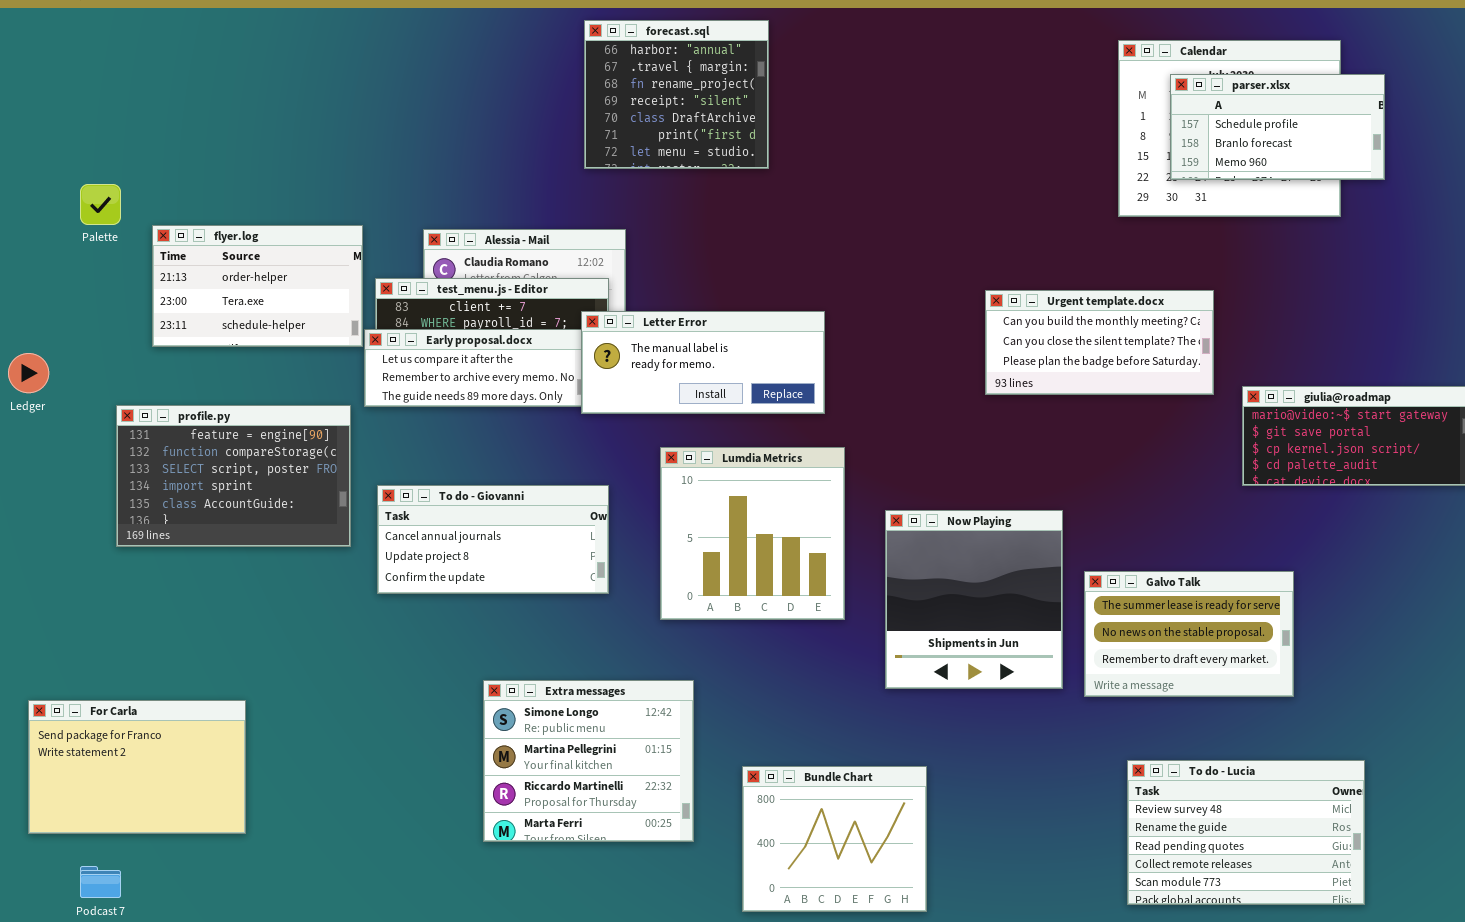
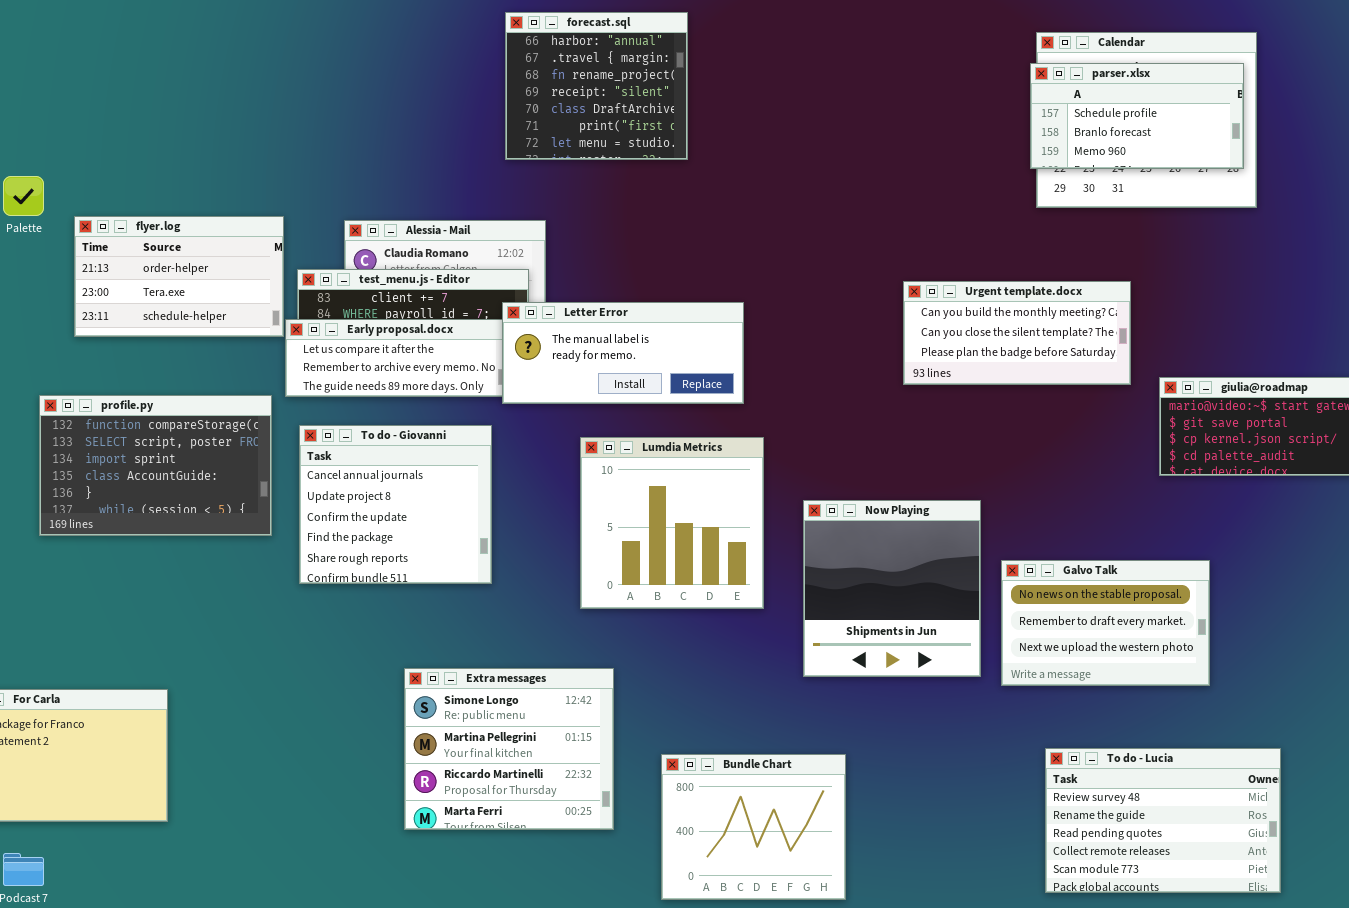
parser.xlsx: [1170,74,1385,180] -> [1030,63,1244,169], moved
profile.py: [116,405,351,547] -> [39,395,272,536], scrolled down 1 row
To do - Giovanni: [377,485,609,594] -> [299,425,492,584], resized
Galvo Talk: [1084,571,1294,697] -> [1001,560,1210,686], scrolled down 1 row

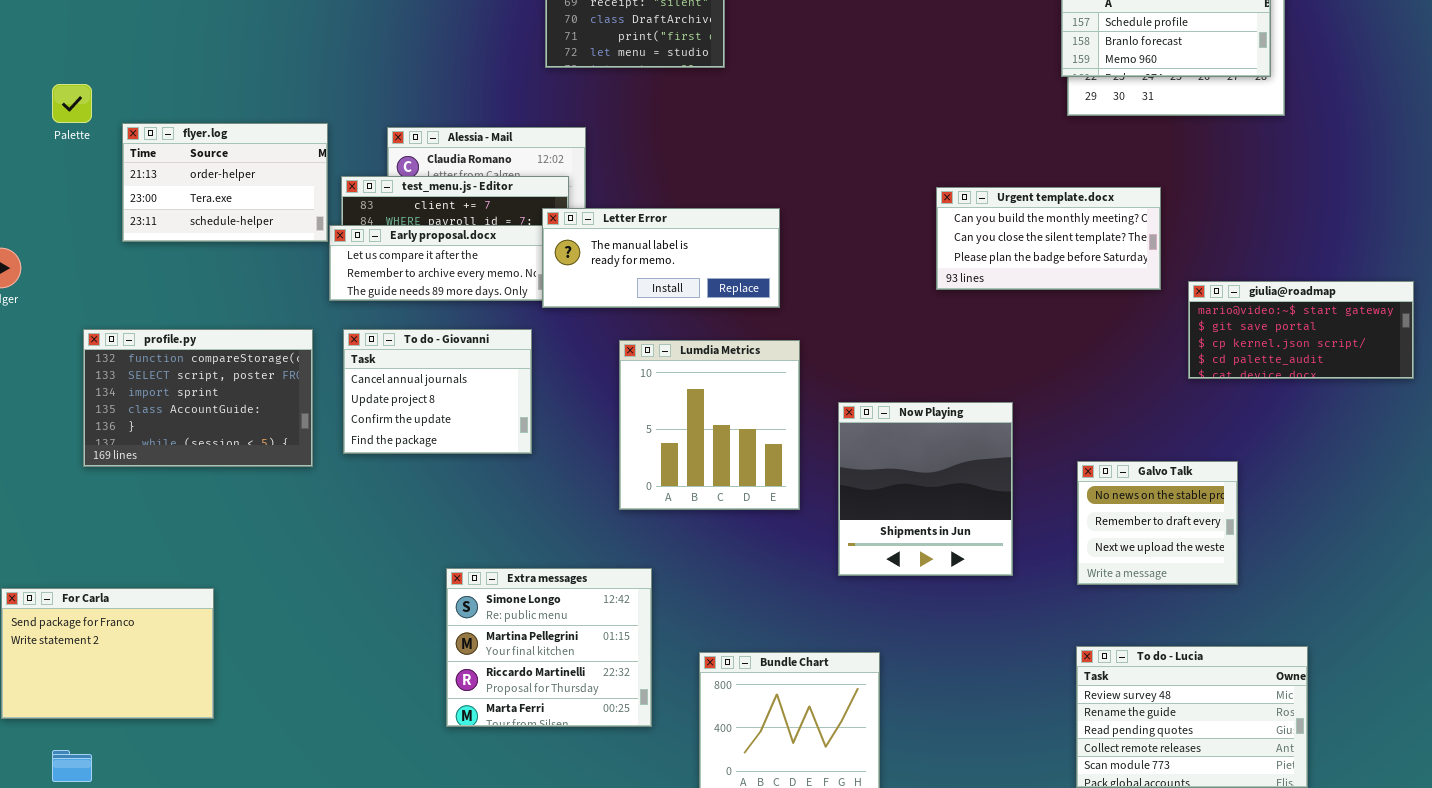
profile.py: [39,395,272,536] -> [83,329,313,467], moved
To do - Giovanni: [299,425,492,584] -> [343,329,532,454], resized
Galvo Talk: [1001,560,1210,686] -> [1077,461,1238,585], resized

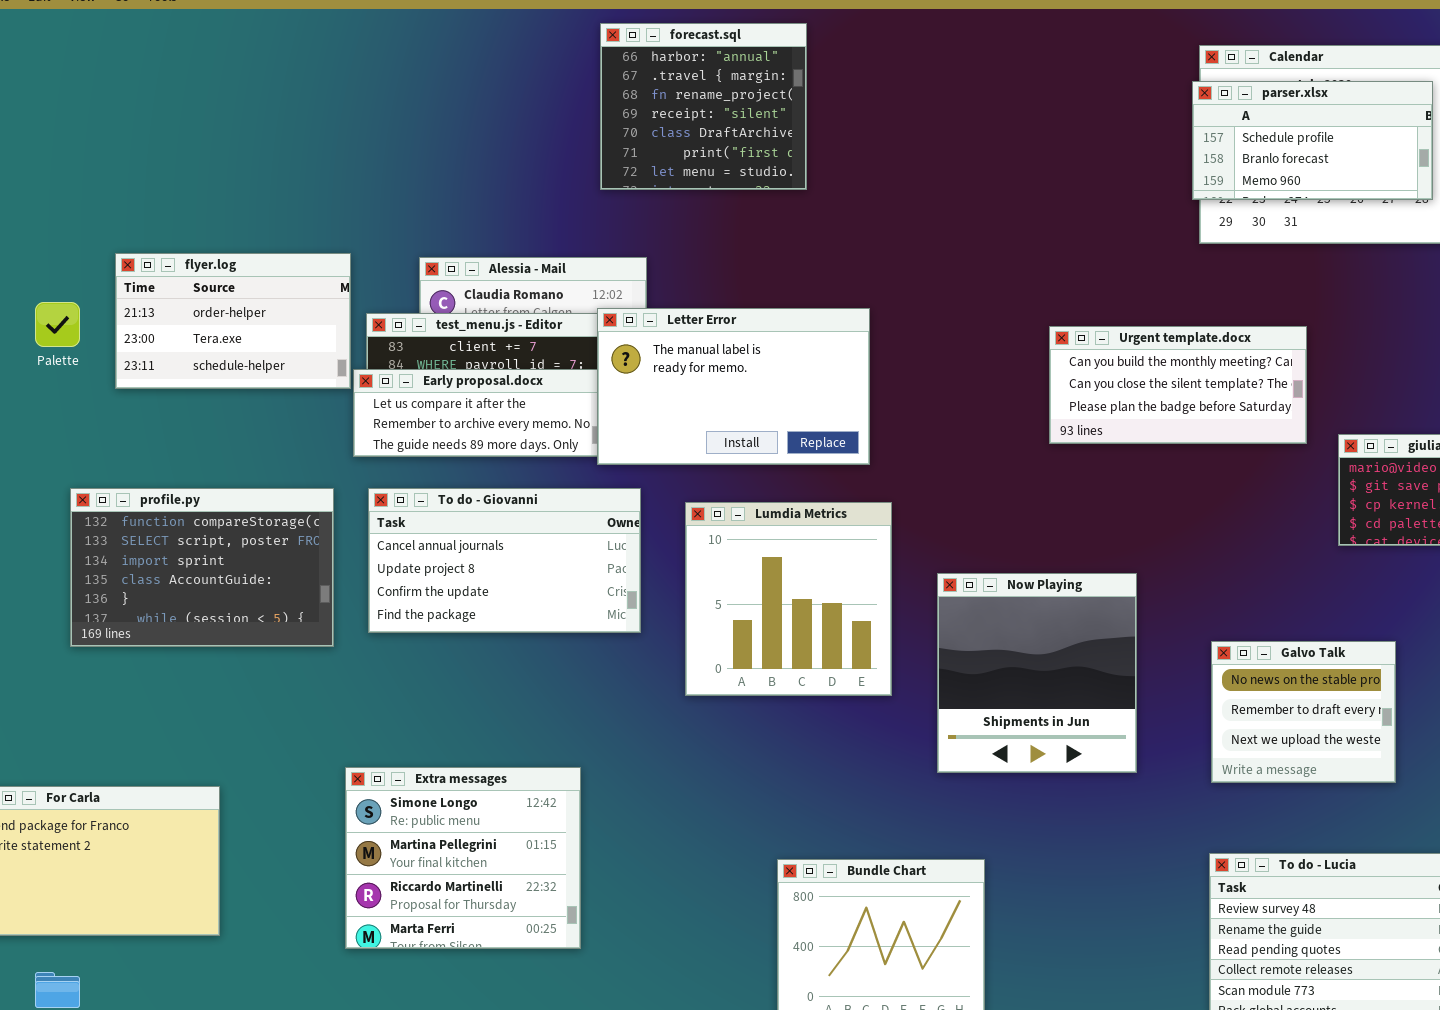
Palette: [52,84,92,123] -> [35,302,80,347], moved
Letter Error: [542,208,780,308] -> [597,308,870,465], resized
To do - Giovanni: [343,329,532,454] -> [368,488,641,633], resized
Extra messages: [446,568,652,727] -> [345,767,581,949], moved

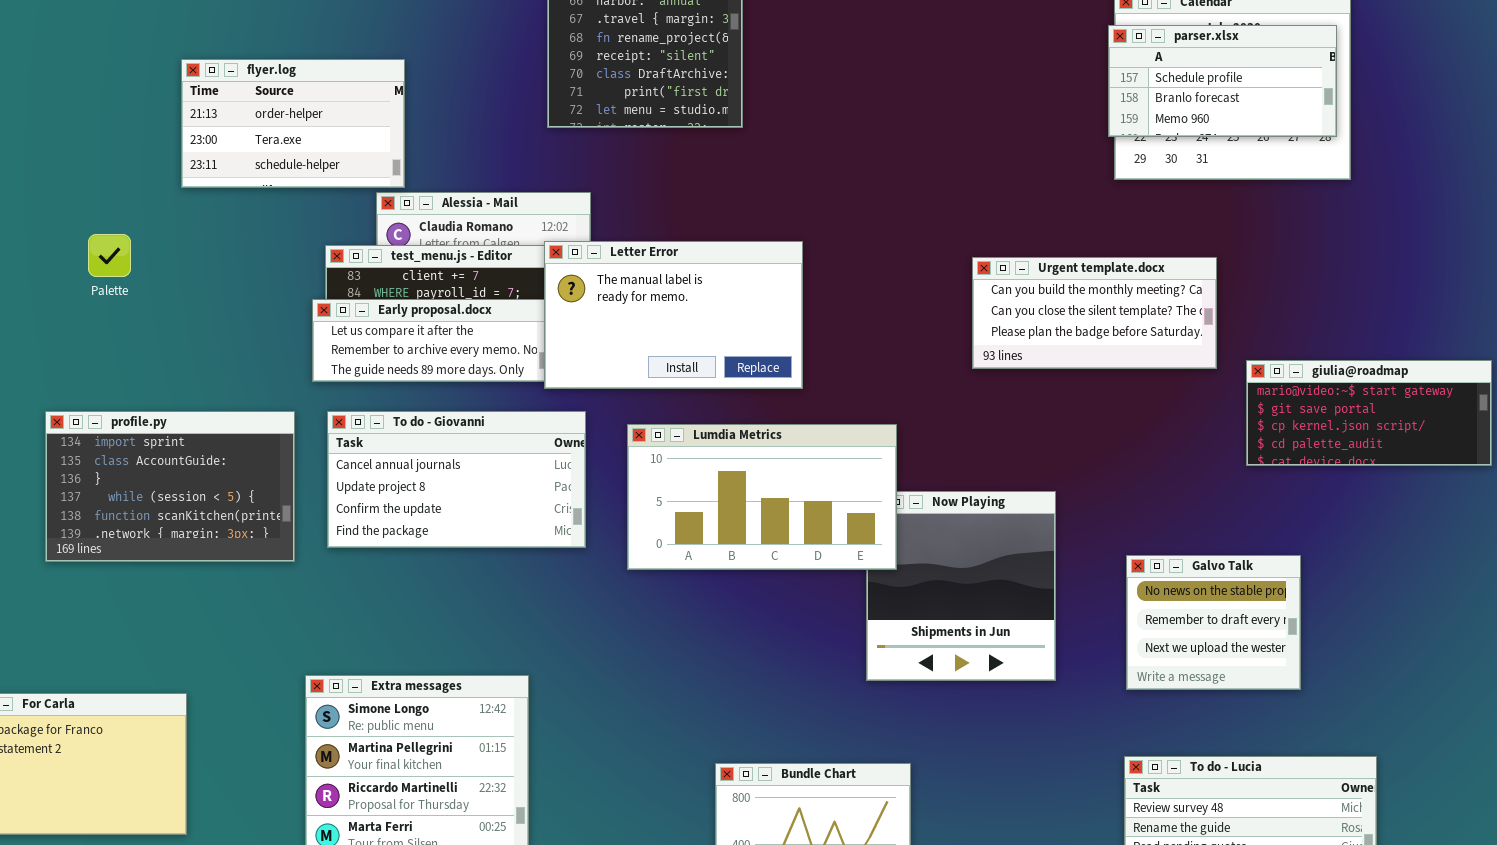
flyer.log: [115,253,351,389] -> [181,59,405,188], moved
Palette: [35,302,80,347] -> [88,234,131,277], moved
profile.py: [70,488,334,647] -> [45,411,295,562], scrolled down 2 rows
Lumdia Metrics: [685,502,892,696] -> [627,424,897,570], resized

